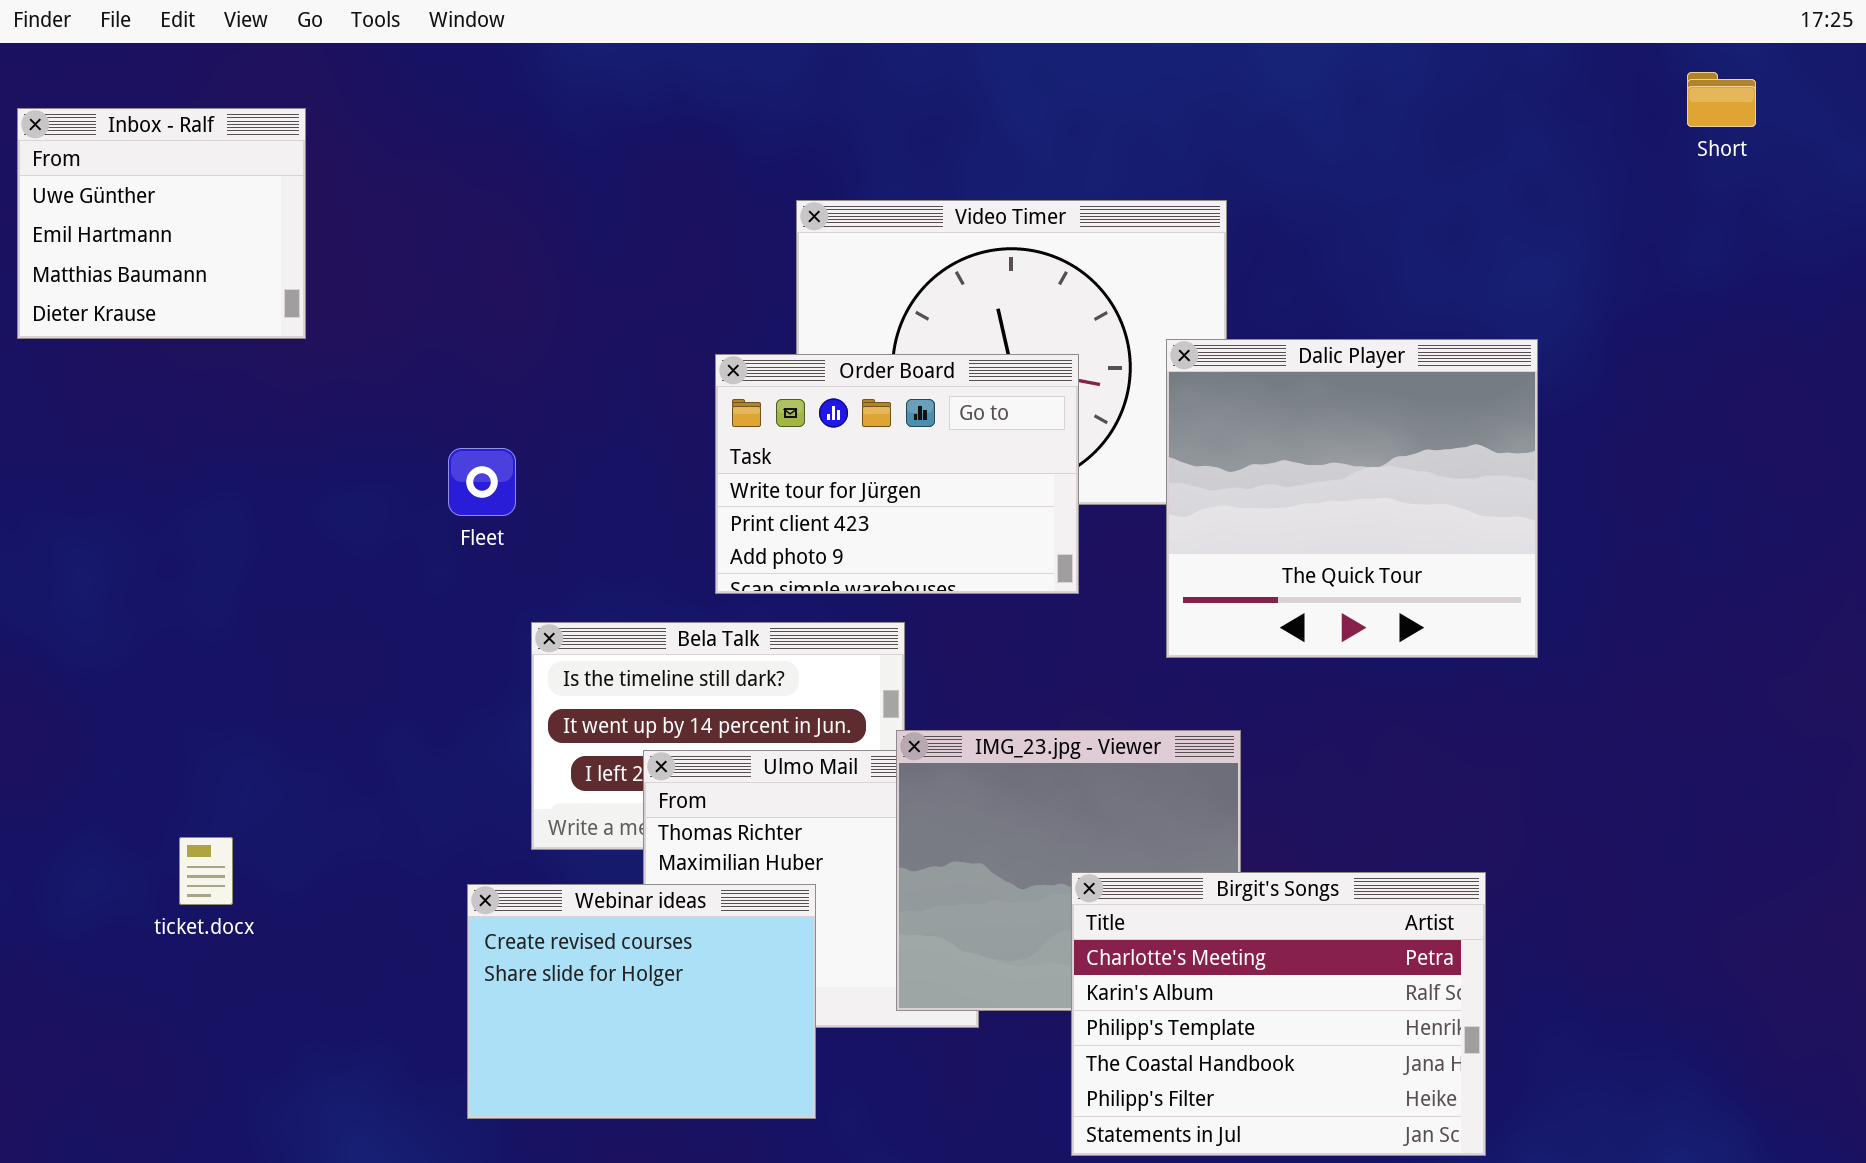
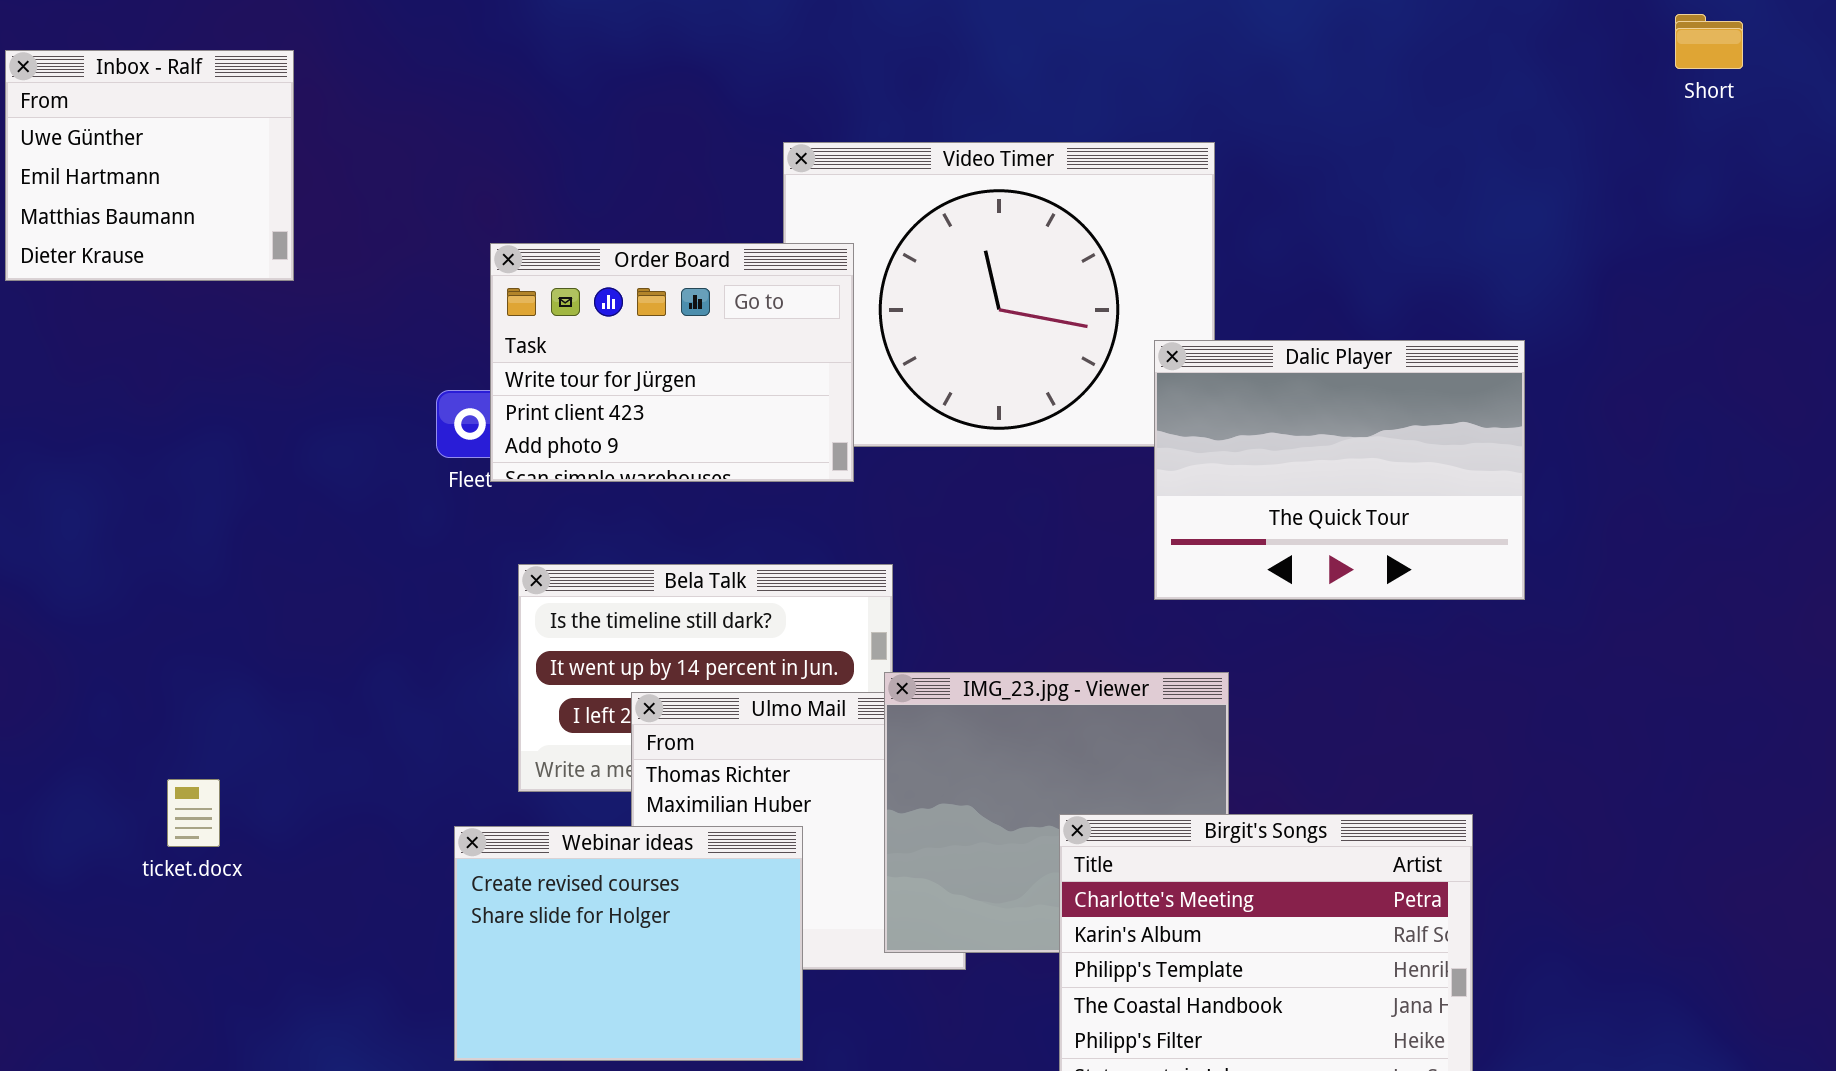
Dalic Player: [1166,339,1538,658] -> [1154,340,1525,600], resized
Order Board: [715,354,1079,594] -> [490,243,854,482], moved

